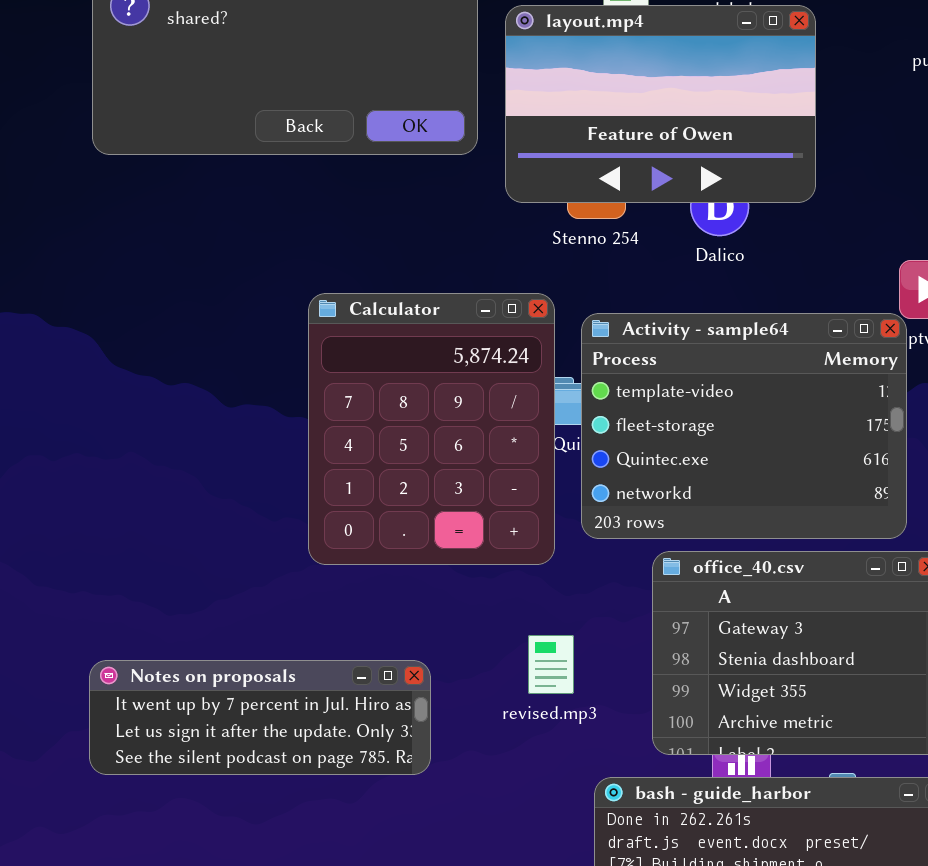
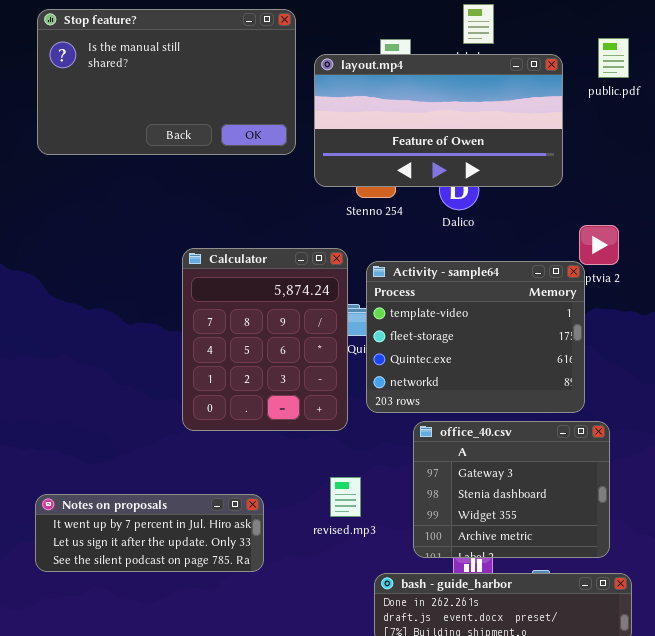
layout.mp4: [505,5,816,203] -> [314,54,563,187], resized

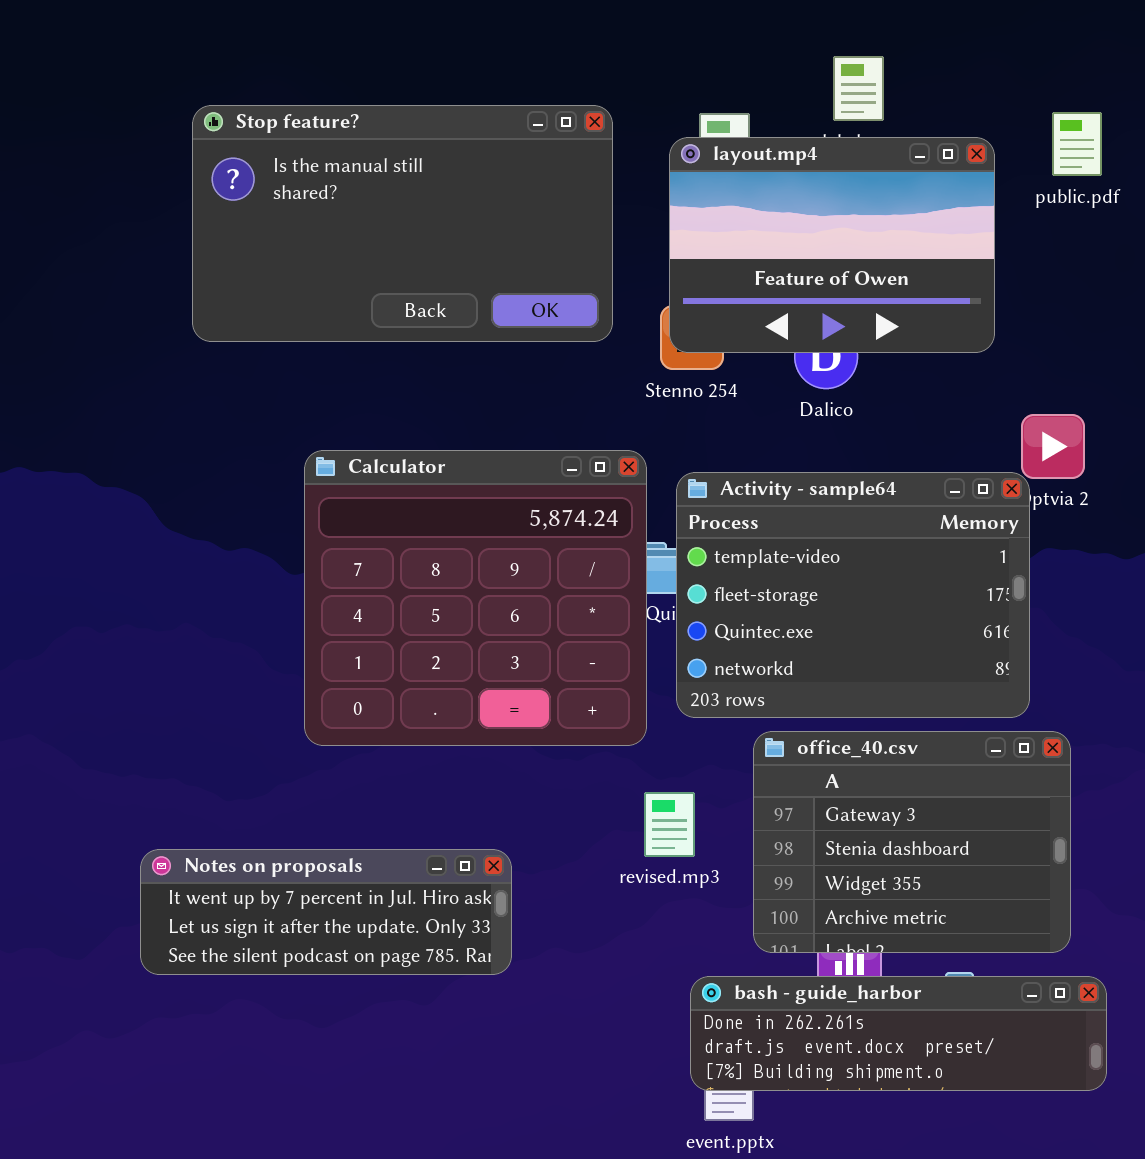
Stop feature?: [37,9,296,155] -> [192,105,613,342], moved
layout.mp4: [314,54,563,187] -> [669,137,995,353], resized
Calculator: [182,248,348,431] -> [304,450,647,746], resized
revised.mp3: [330,477,361,517] -> [644,792,695,857], moved

